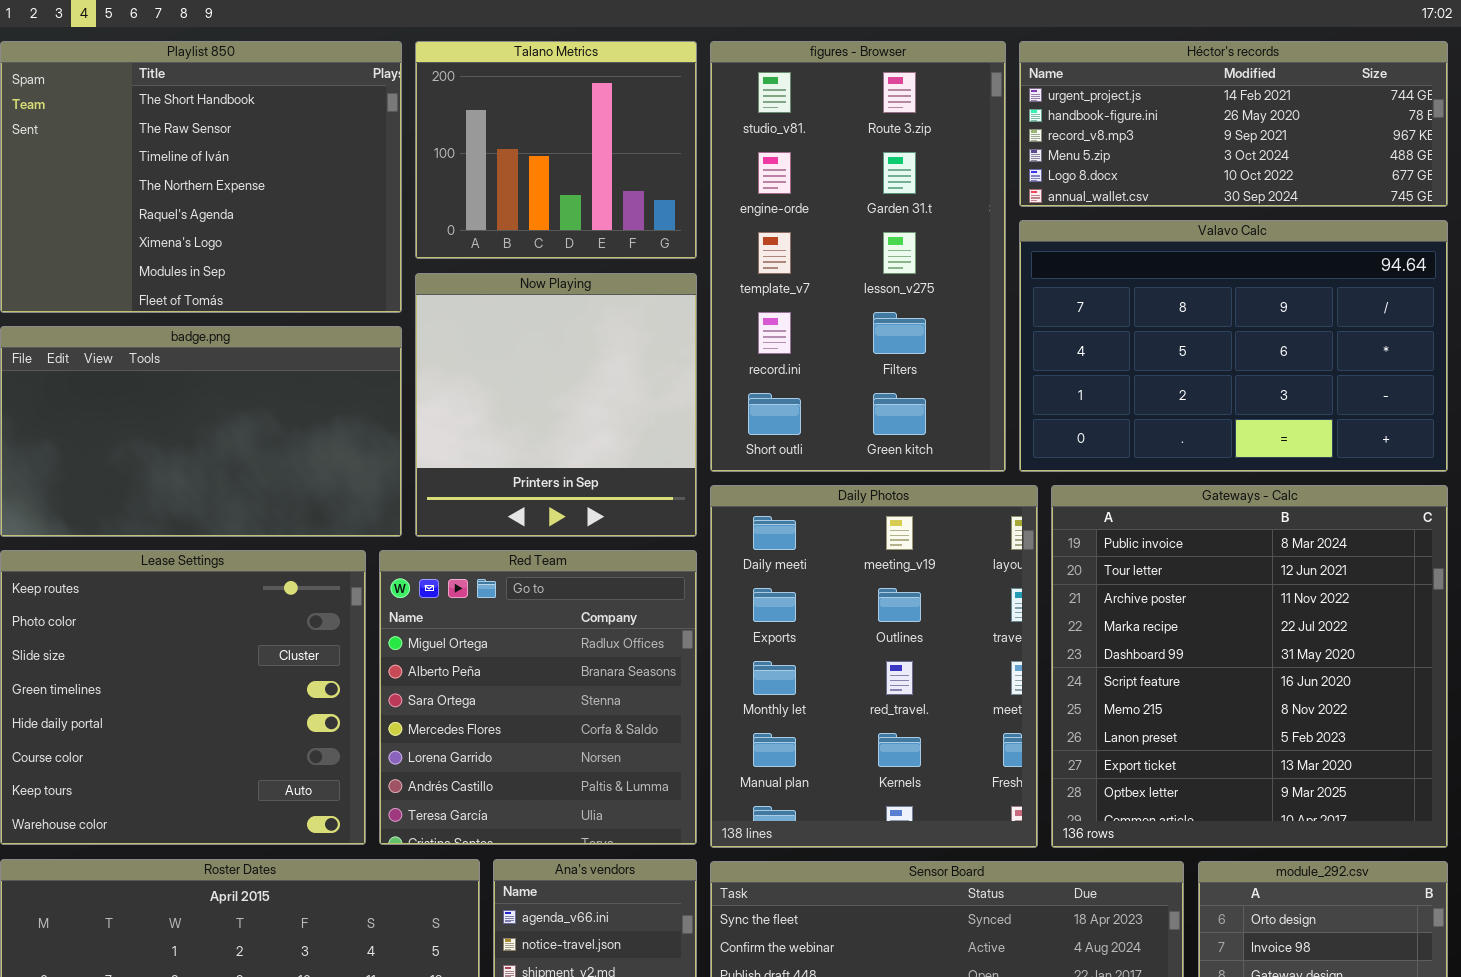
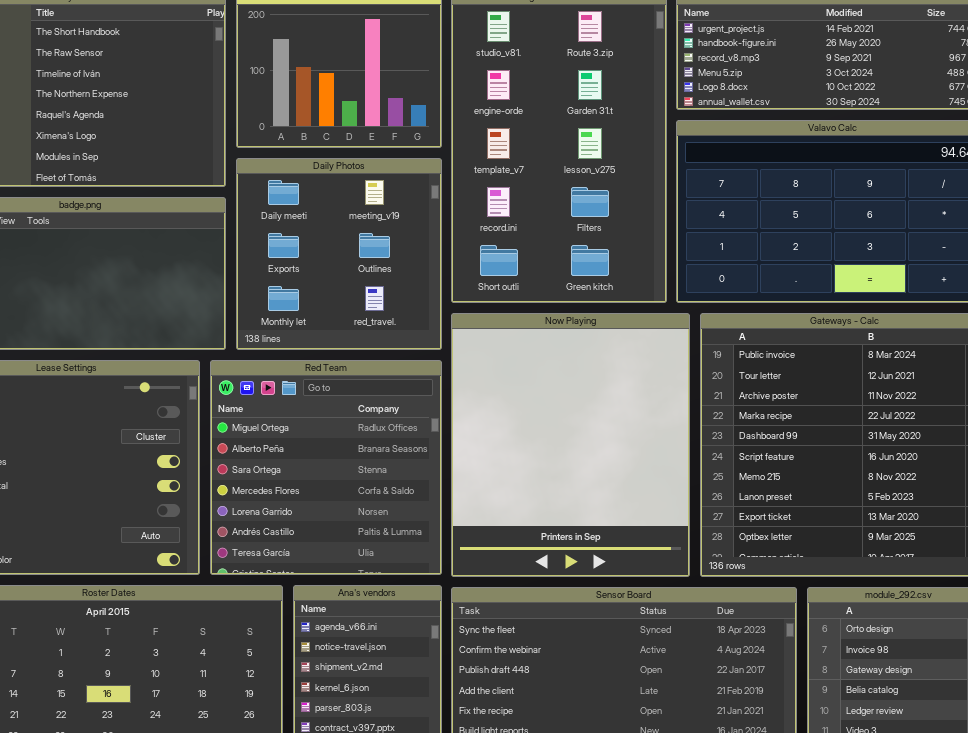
Now Playing: [415,273,697,537] -> [451,313,690,577], moved, resized
Daily Photos: [710,485,1038,848] -> [236,158,442,350], moved, resized

